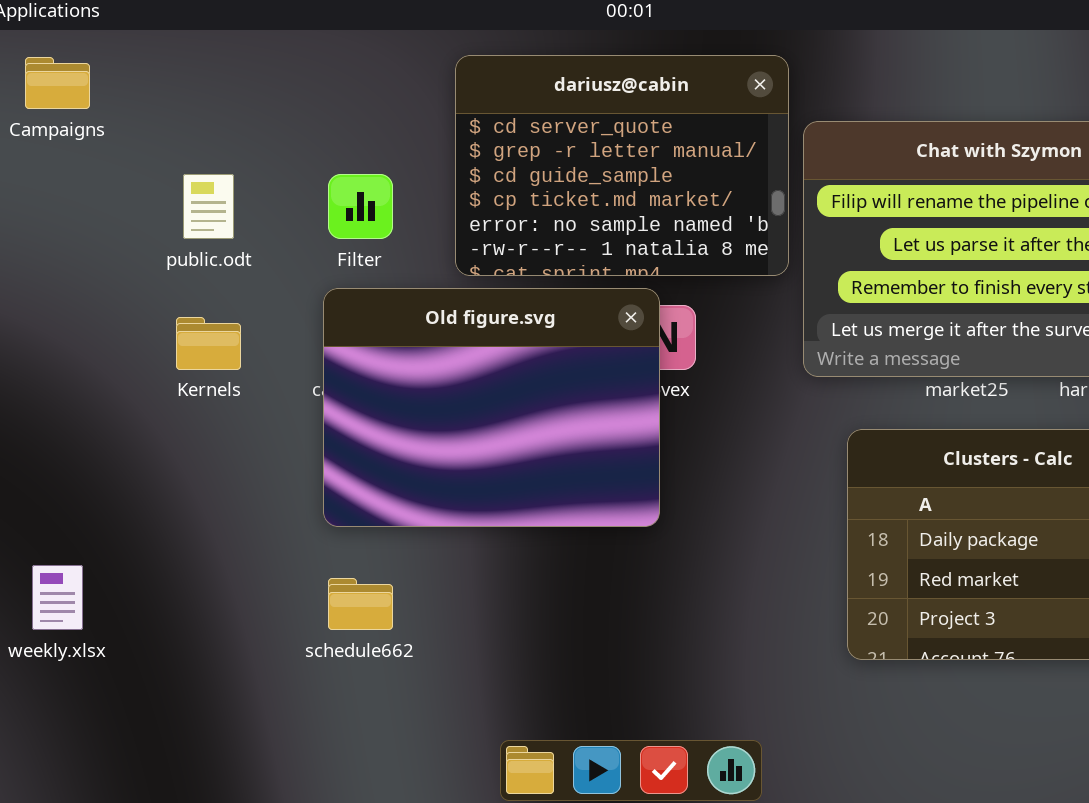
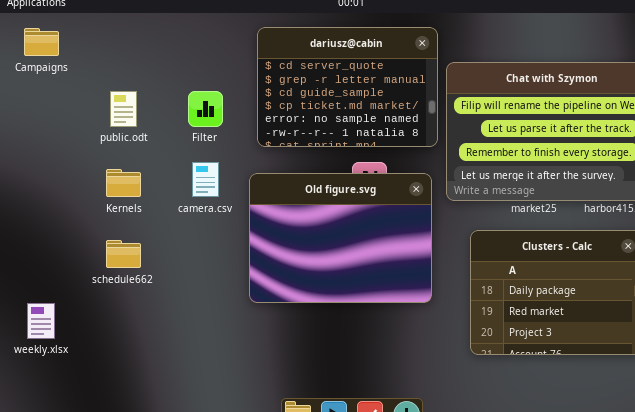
Old figure.svg: [323,288,660,527] -> [249,173,432,303], moved
schedule662: [328,578,393,630] -> [106,240,141,268], moved

